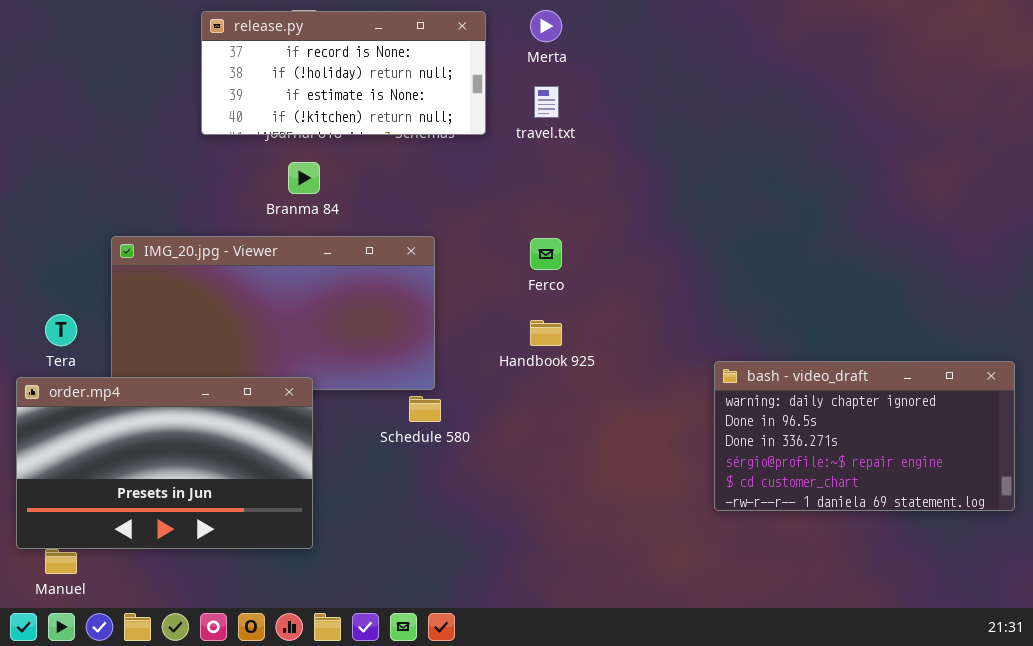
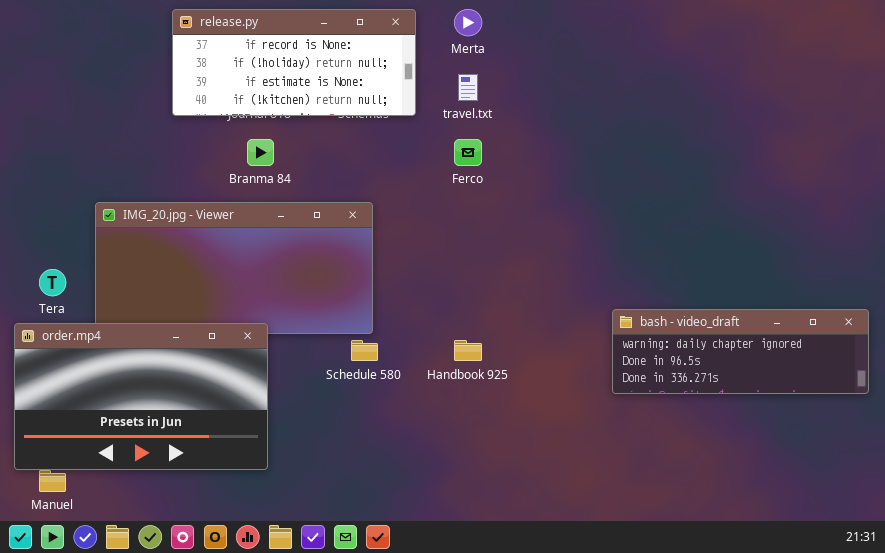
Ferco: [530,238,562,270] -> [454,139,482,166], moved
Handbook 925: [530,320,562,346] -> [454,340,482,361], moved
bash - video_draft: [714,361,1015,511] -> [612,309,869,394], resized

